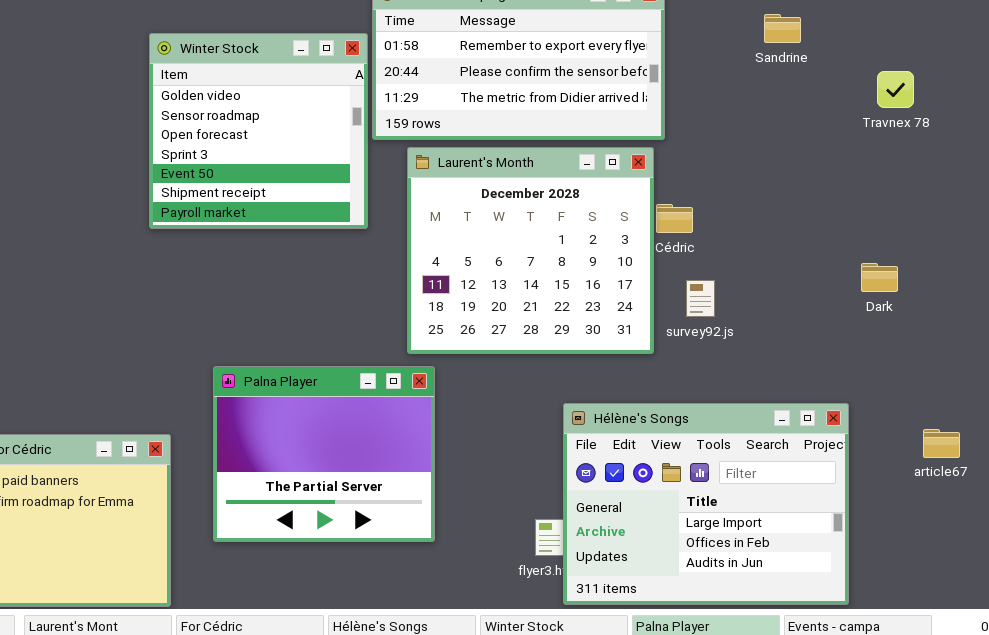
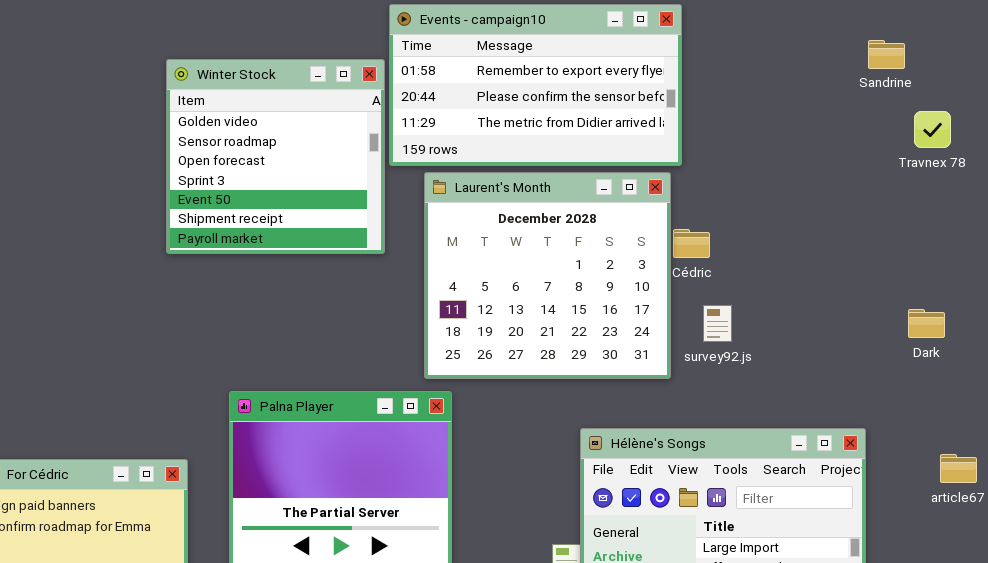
Sandrine: [764,14,801,43] -> [868,40,905,69], moved
Travnex 78: [877,71,914,108] -> [914,111,951,148], moved
Dark: [861,263,898,292] -> [908,309,945,338], moved

